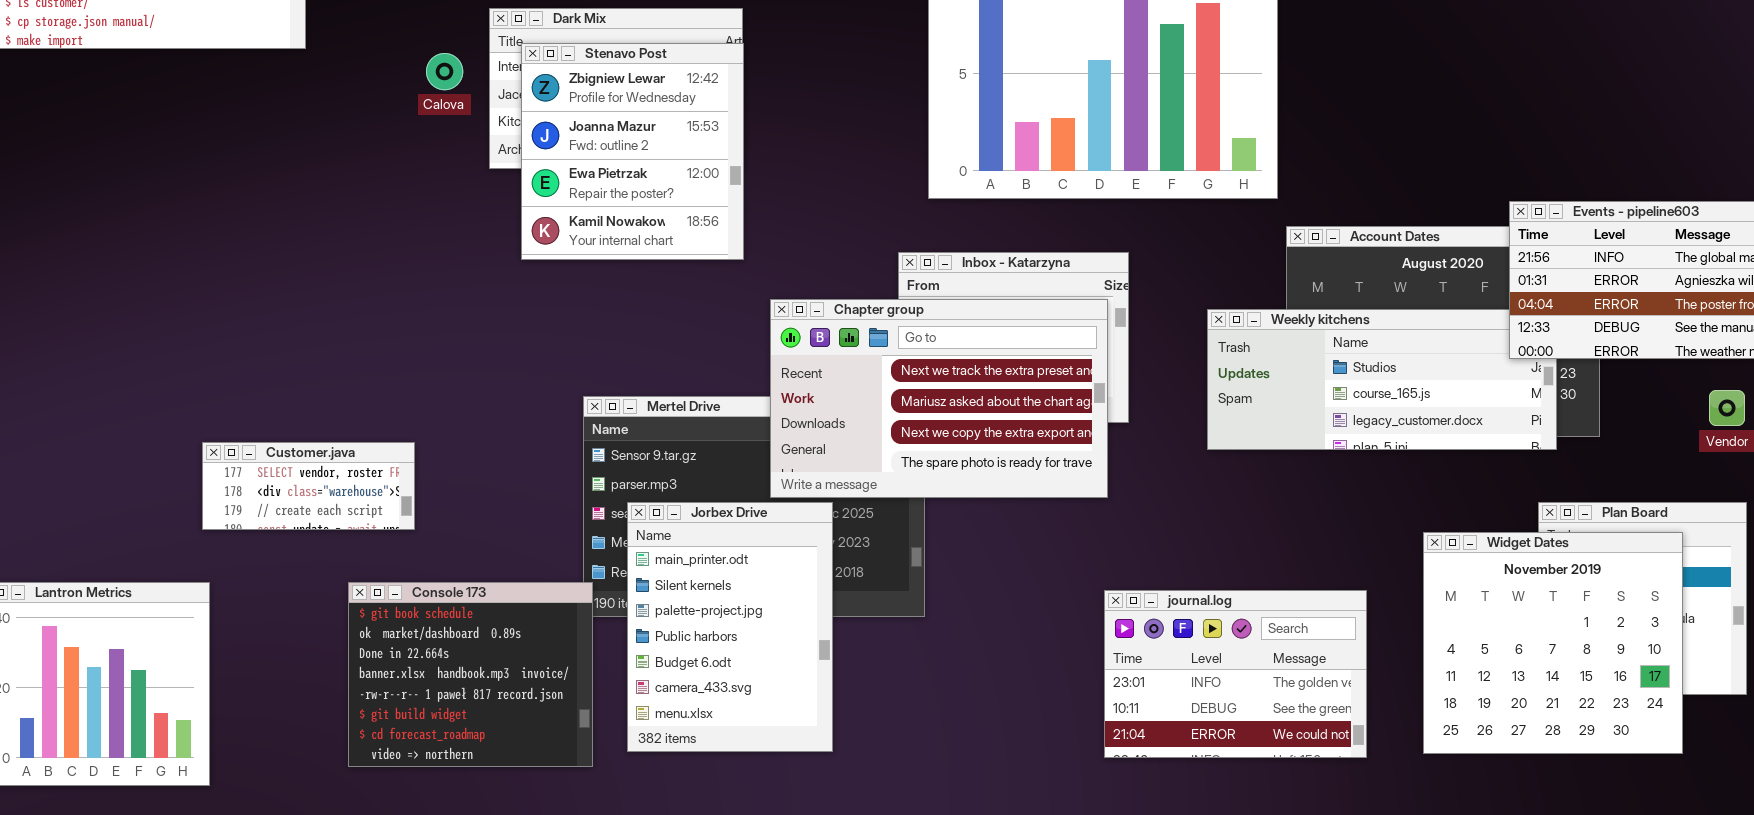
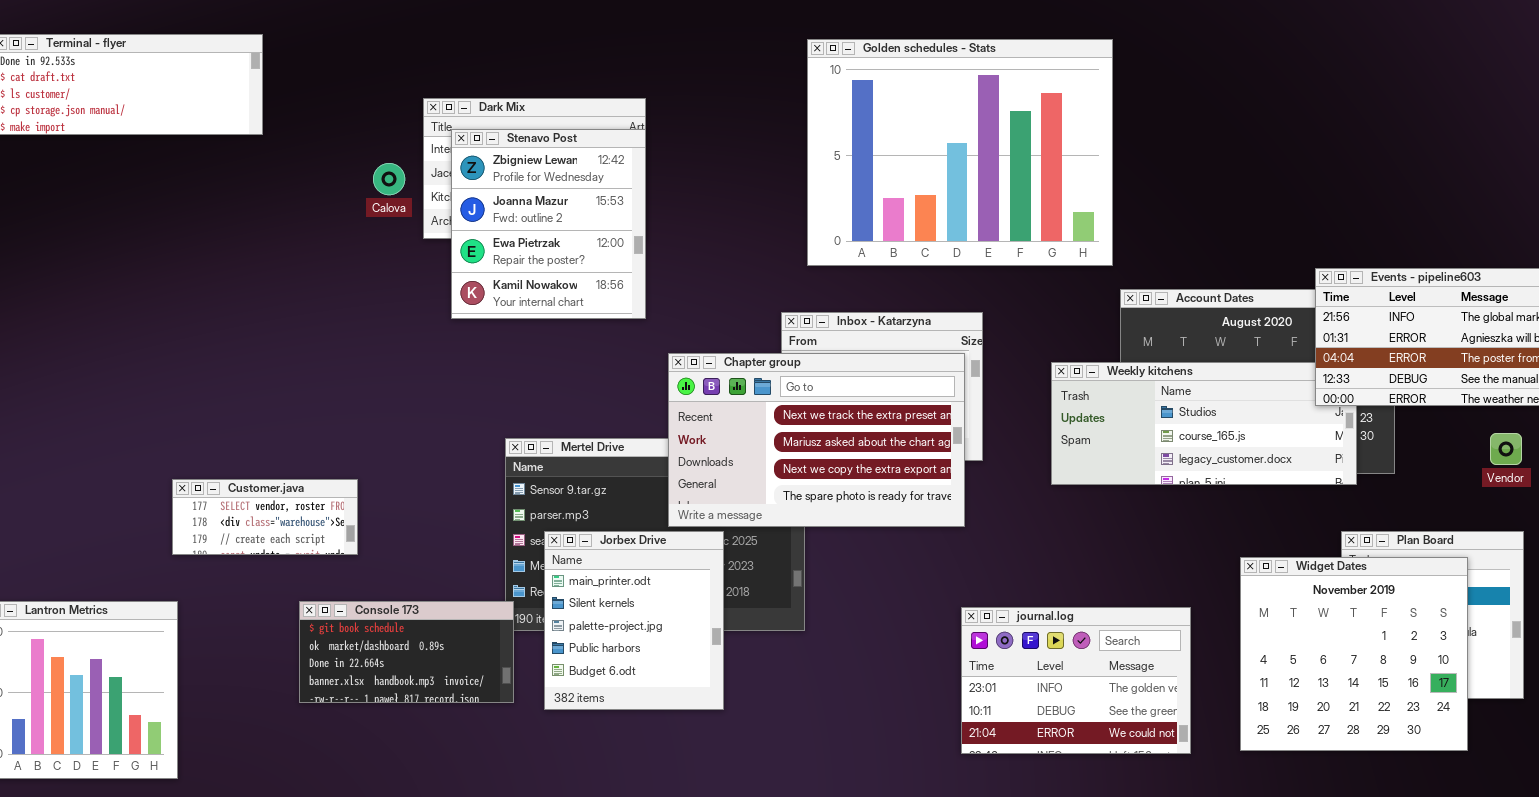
Calova: [426,53,463,90] -> [373,163,405,195], moved
Jorbex Drive: [627,502,833,752] -> [544,531,724,710], resized
Console 173: [348,582,593,767] -> [299,601,514,703], resized

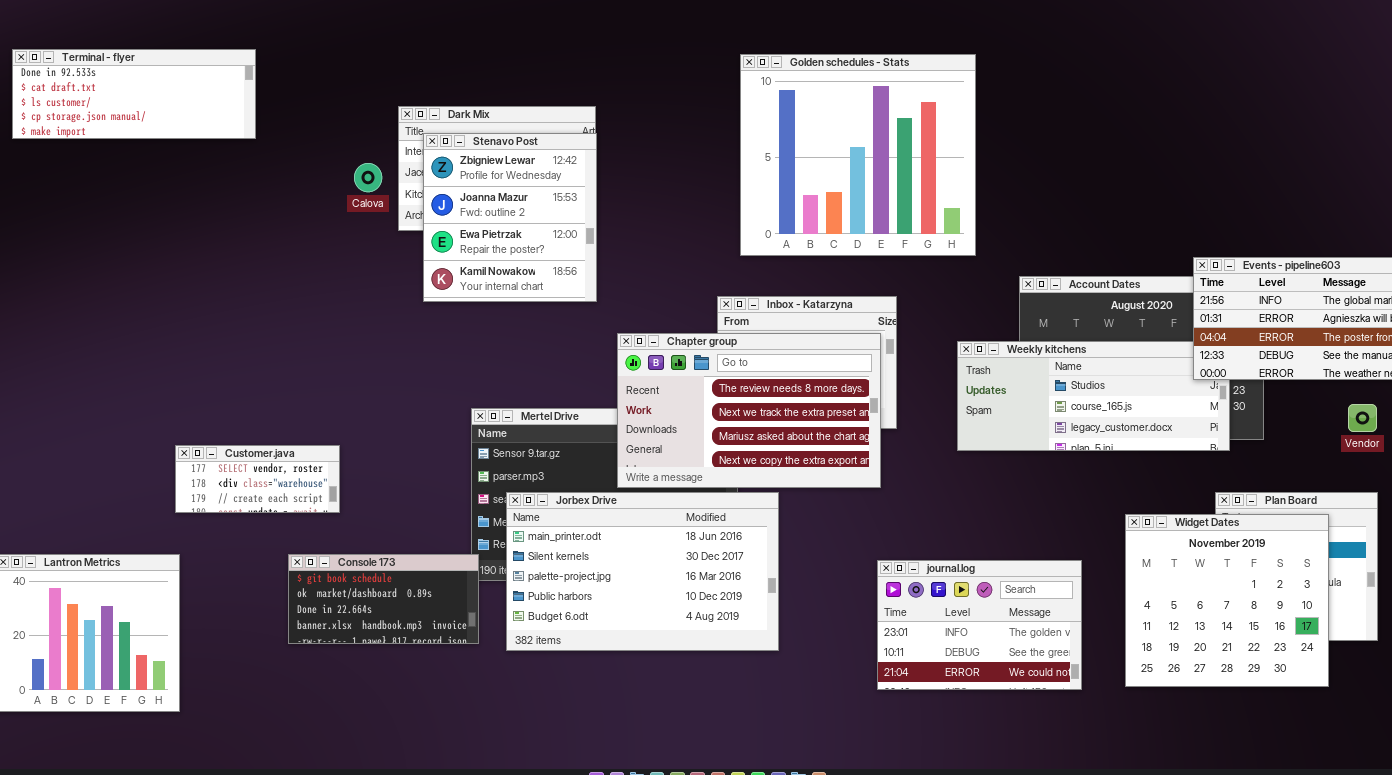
Golden schedules - Stats: [807,39,1113,266] -> [740,54,976,256], resized
Chapter group: [668,353,965,527] -> [617,333,881,488], scrolled up 1 row
Jorbex Drive: [544,531,724,710] -> [506,492,779,651], resized

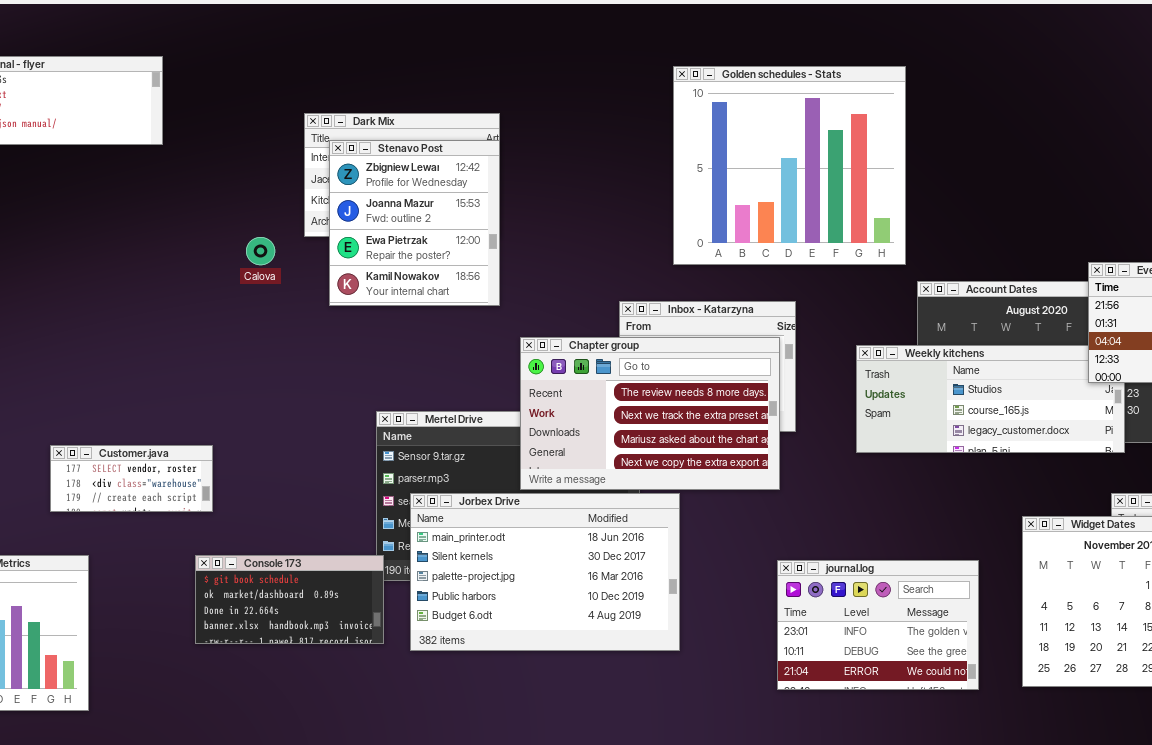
Golden schedules - Stats: [740,54,976,256] -> [673,66,906,265], moved
Calova: [354,163,382,192] -> [246,237,275,265], moved
Customer.java: [175,445,340,513] -> [50,445,213,512], moved

